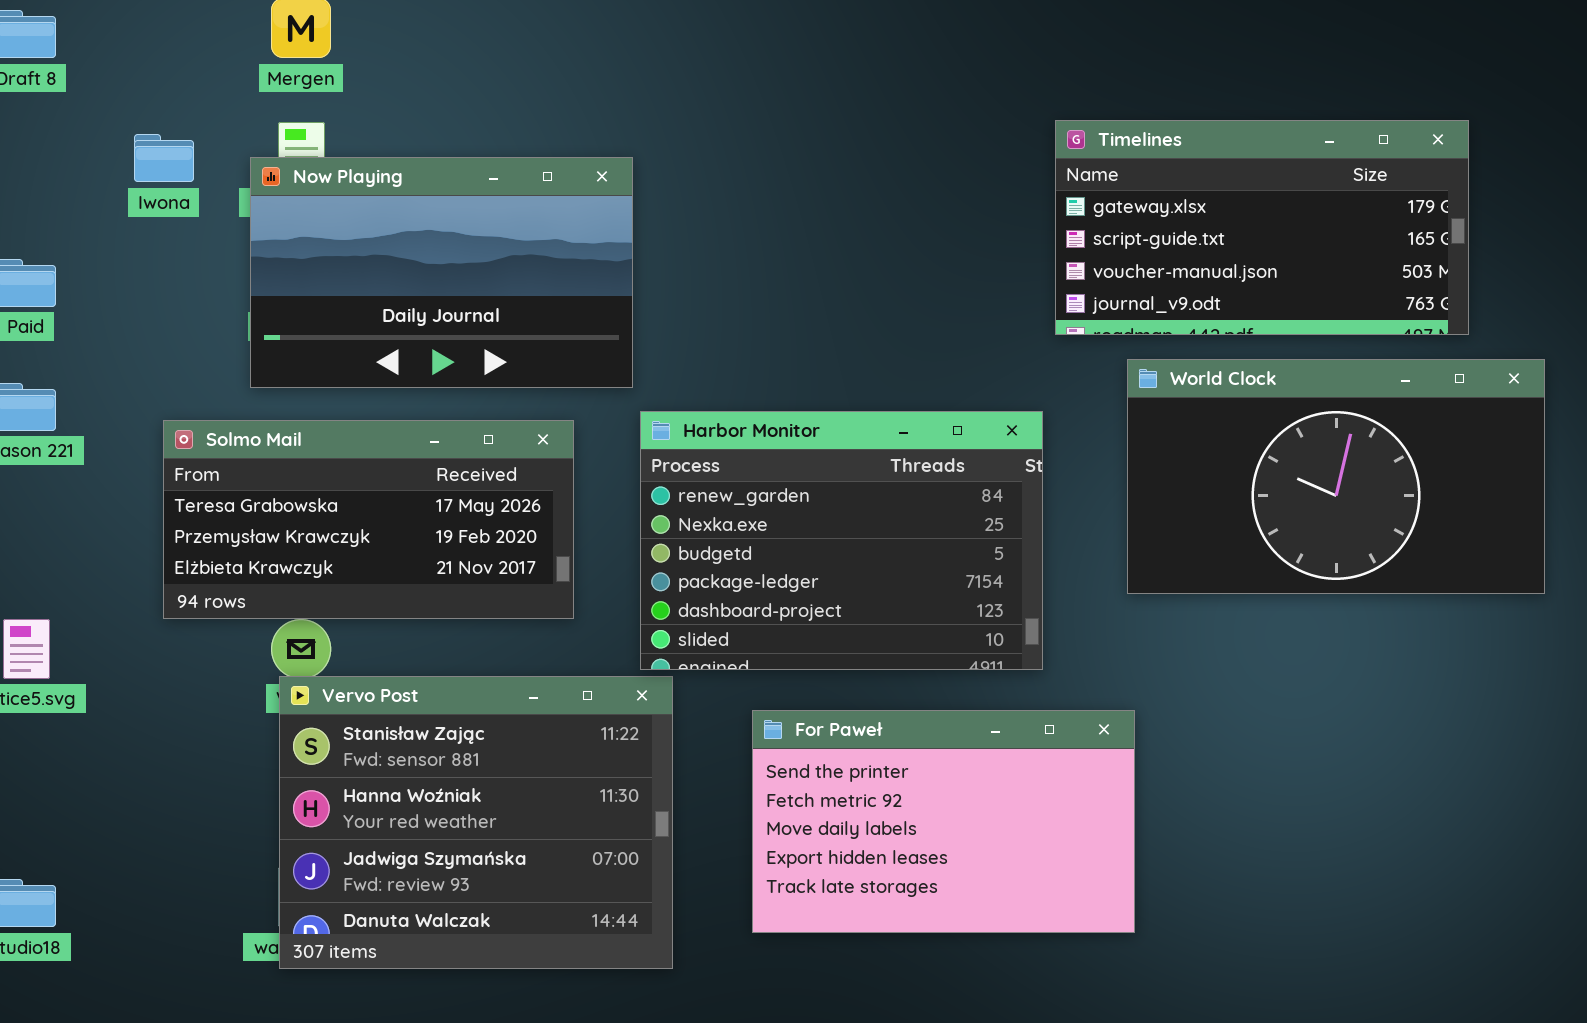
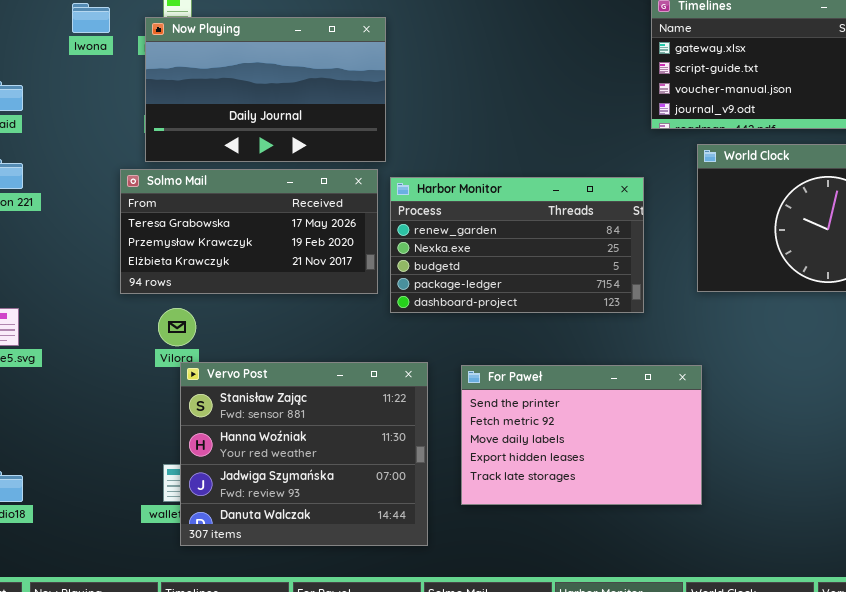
Harbor Monitor: [640,411,1043,670] -> [390,177,644,313], resized
Solmo Mail: [163,420,574,619] -> [120,169,378,294], moved
Vervo Post: [279,676,673,969] -> [180,362,428,546], moved

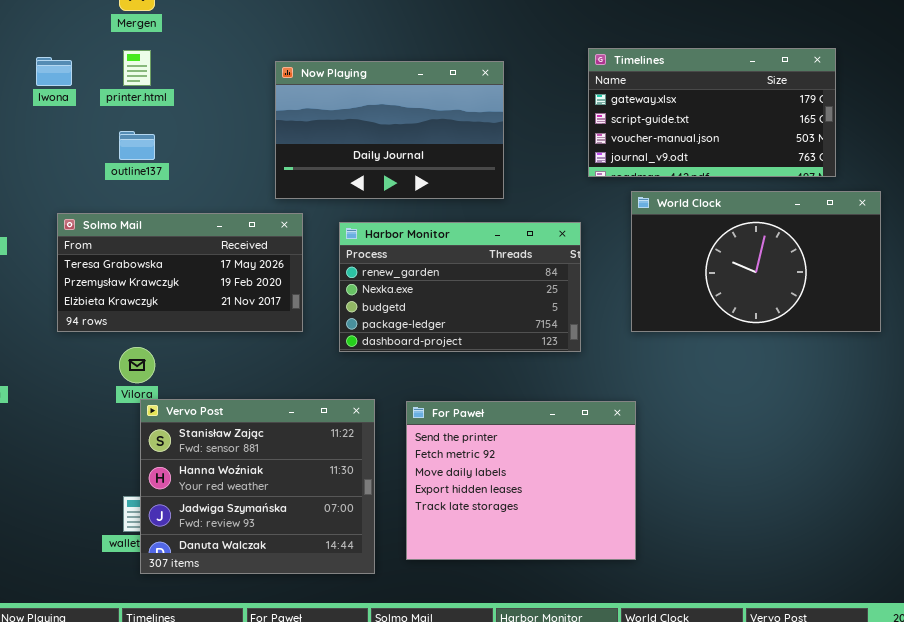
Now Playing: [145,17,386,162] -> [275,61,504,199], moved
Solmo Mail: [120,169,378,294] -> [57,213,303,332], moved
For Paweł: [461,365,702,505] -> [406,401,636,560], resized

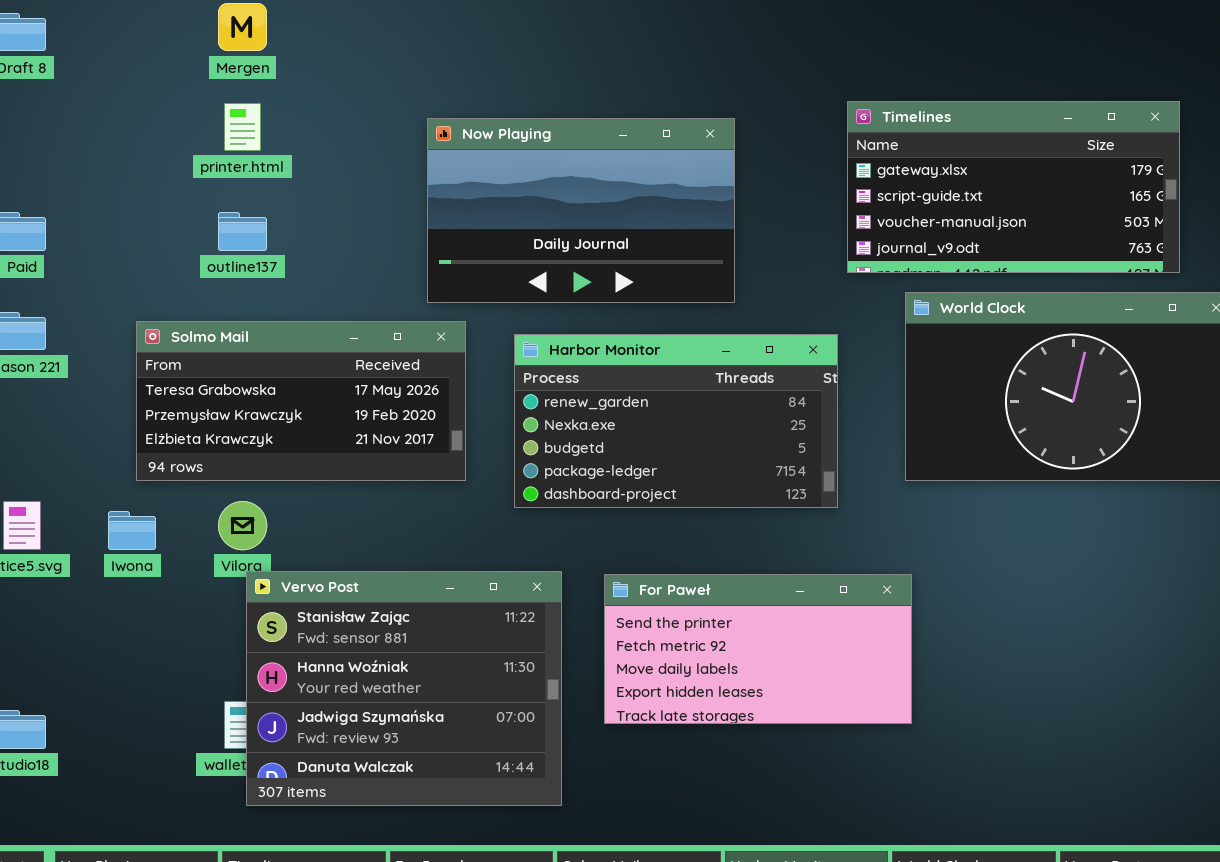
Iwona: [36,57,72,86] -> [108,511,156,550], moved
For Paweł: [406,401,636,560] -> [604,574,912,724], resized

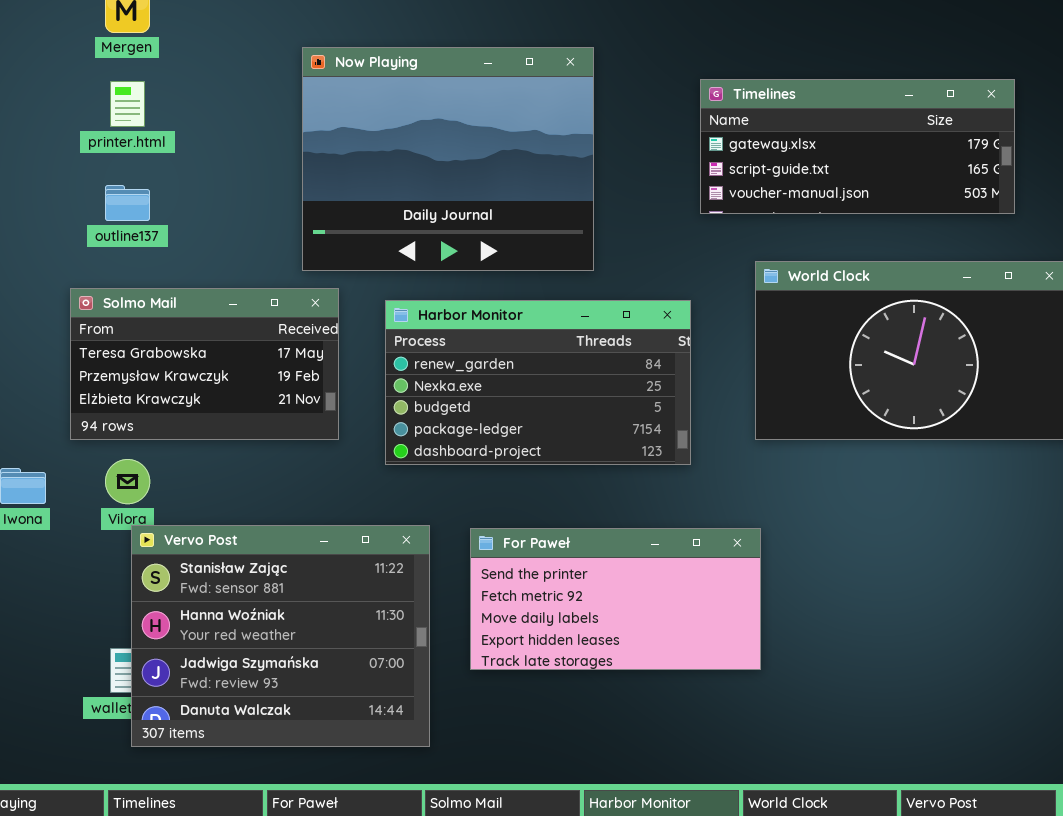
Timelines: [847,101,1180,273] -> [700,79,1015,214], resized
Now Playing: [427,118,735,303] -> [302,47,594,271], resized
Solmo Mail: [136,321,466,481] -> [70,288,339,440], resized

